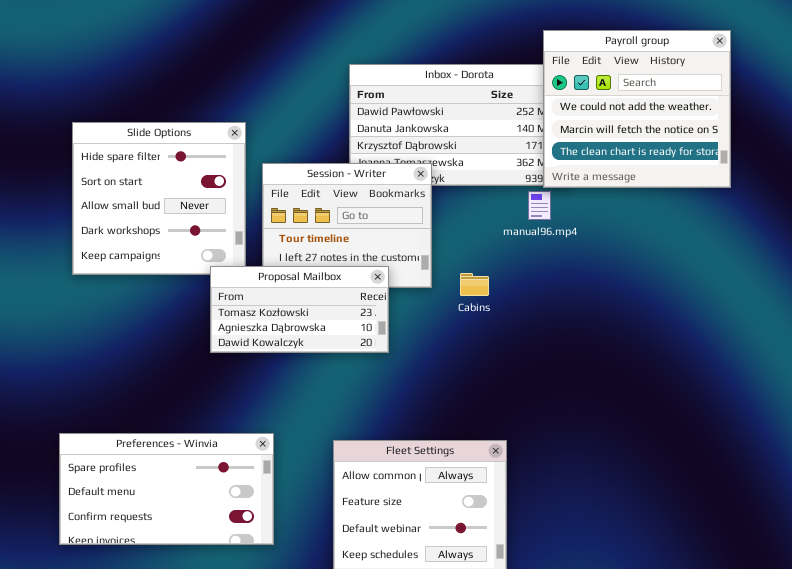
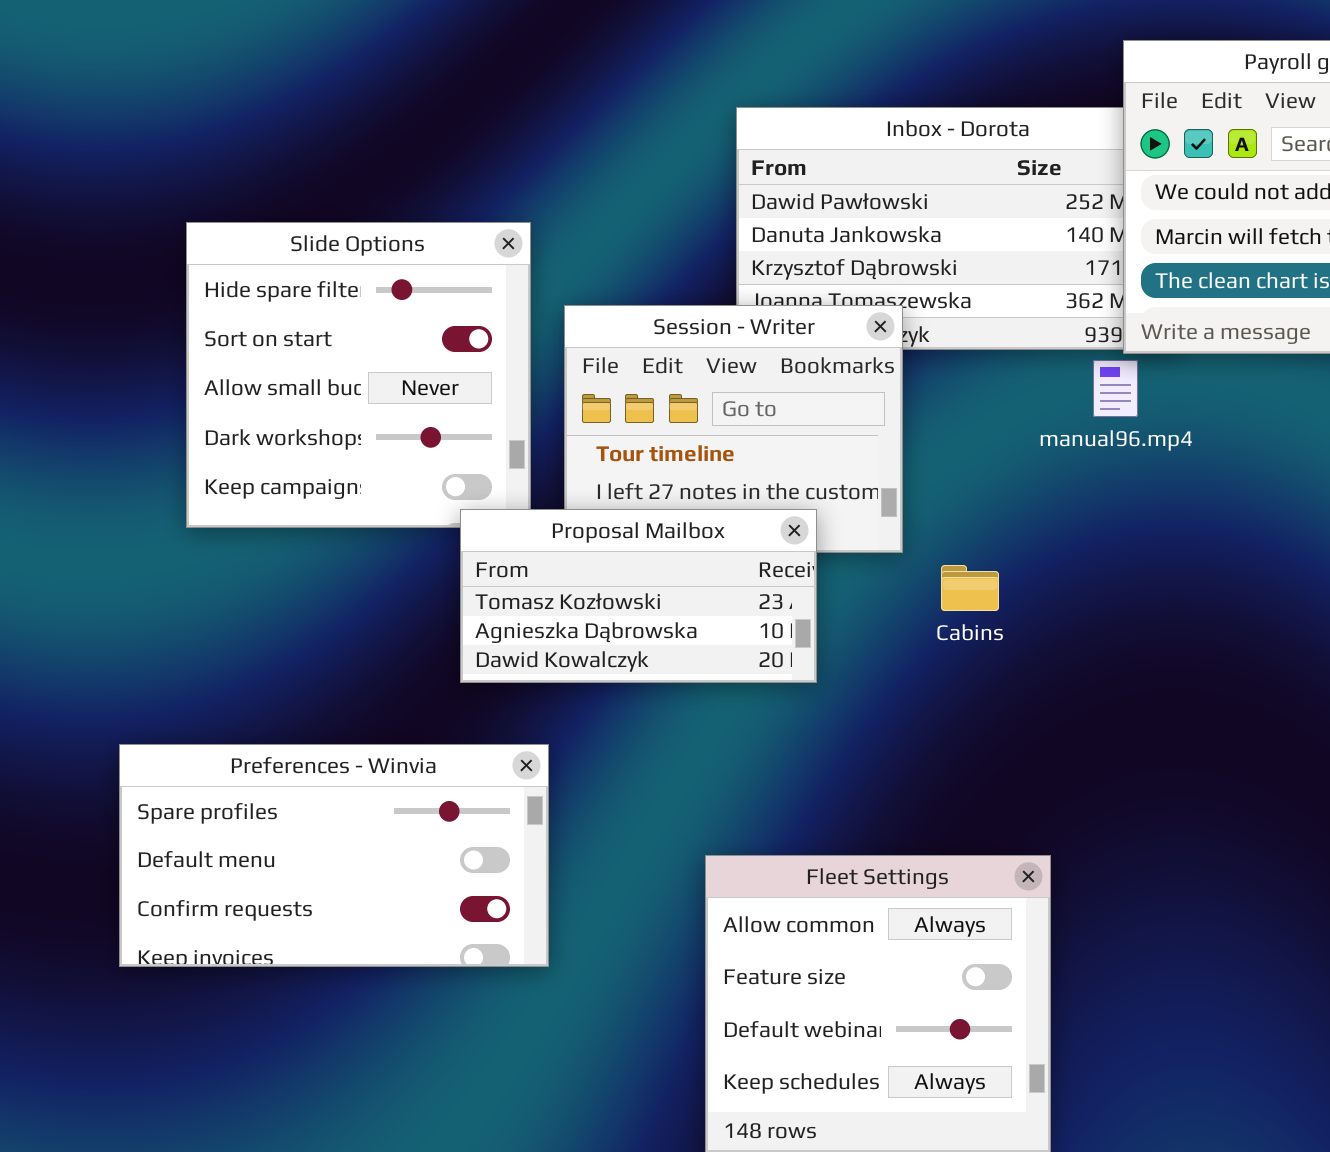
Cabins: [460,273,489,296] -> [941,565,999,611], moved
Preferences - Winvia: [59,433,274,545] -> [119,744,549,967], moved

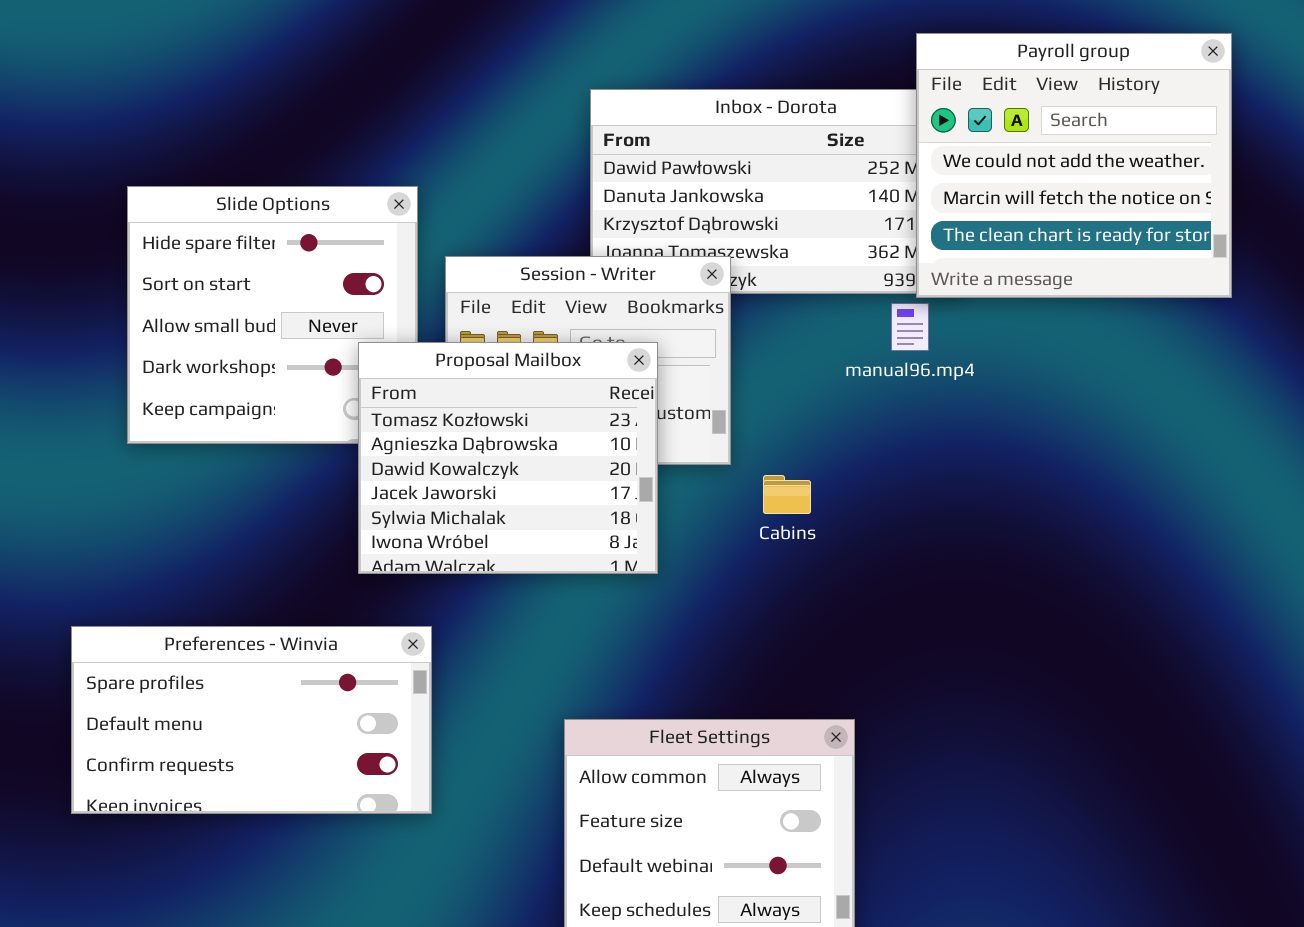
Proposal Mailbox: [460,509,817,683] -> [358,342,658,574], resized

